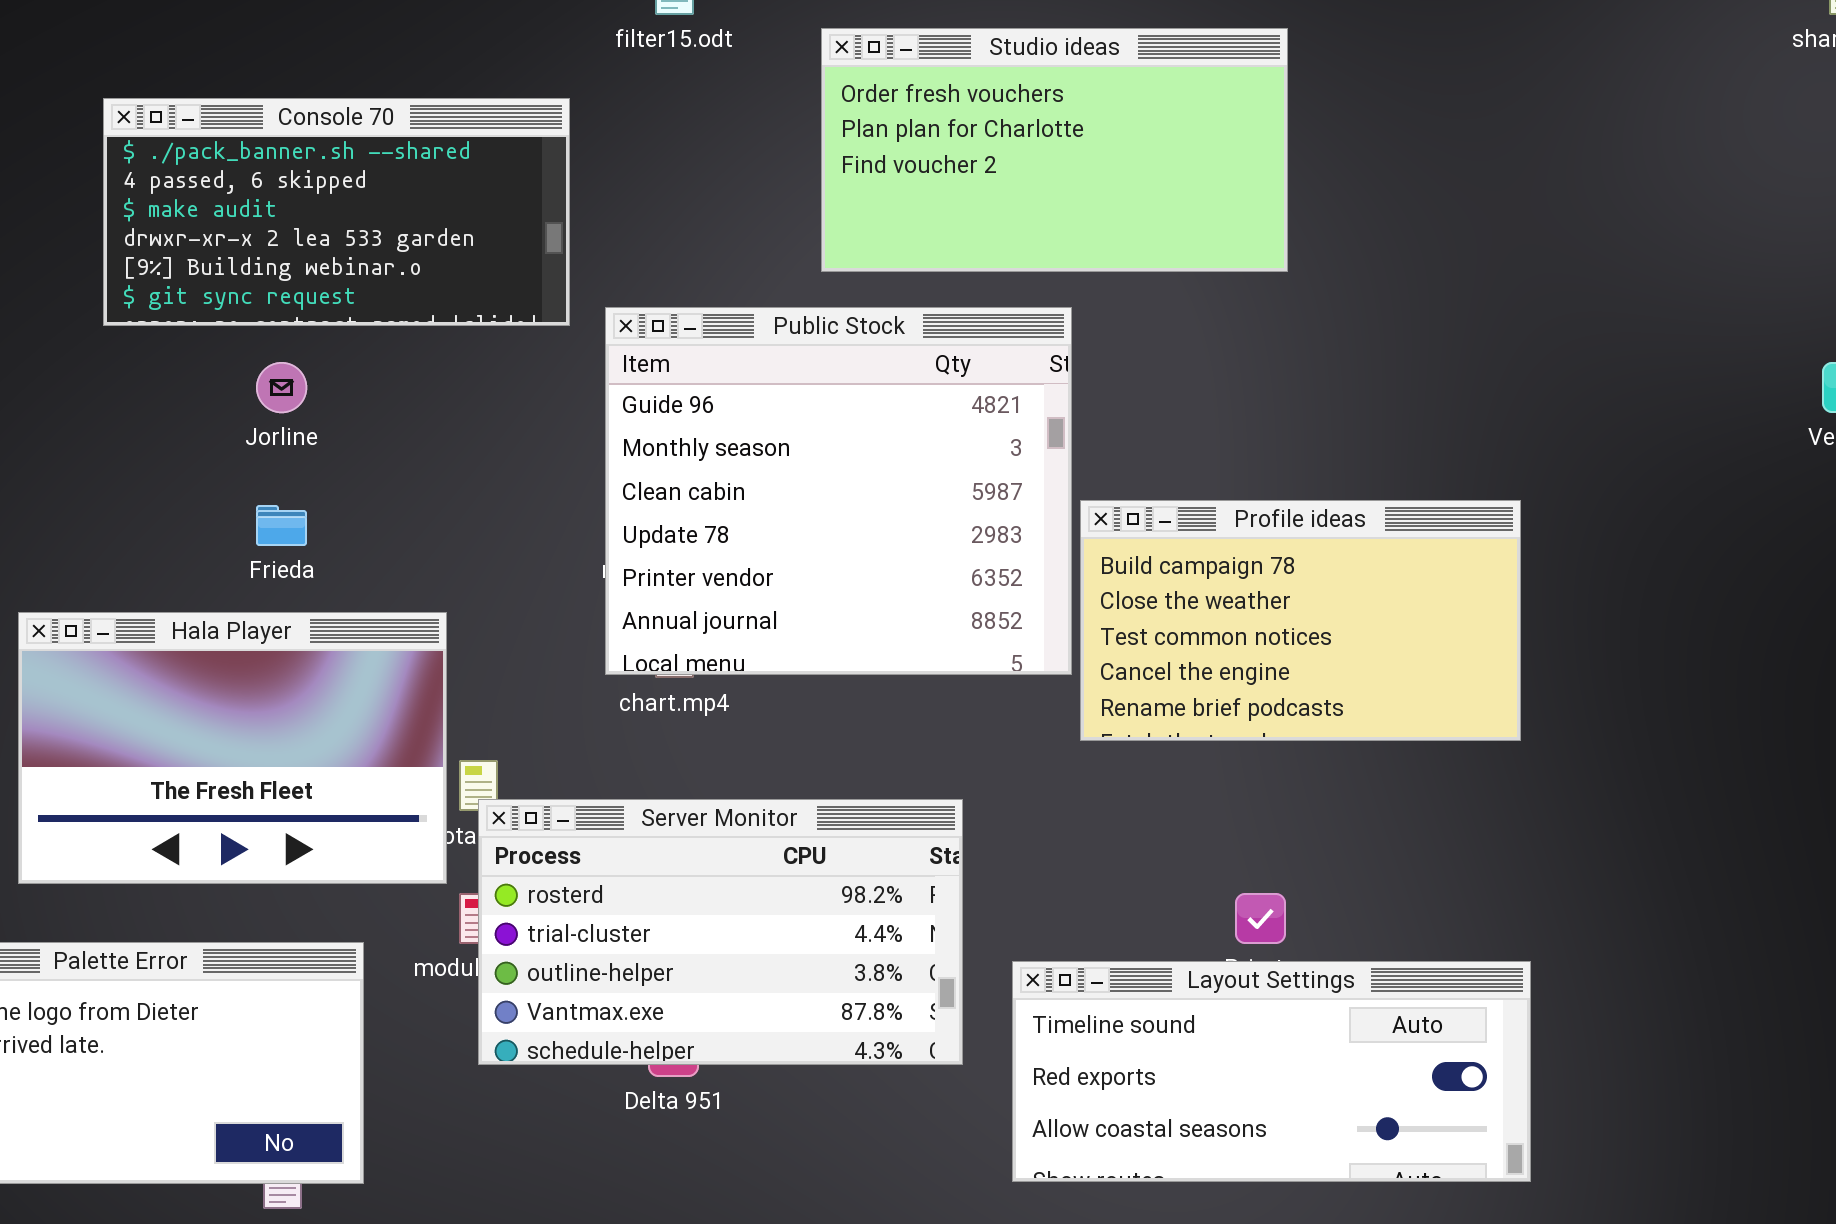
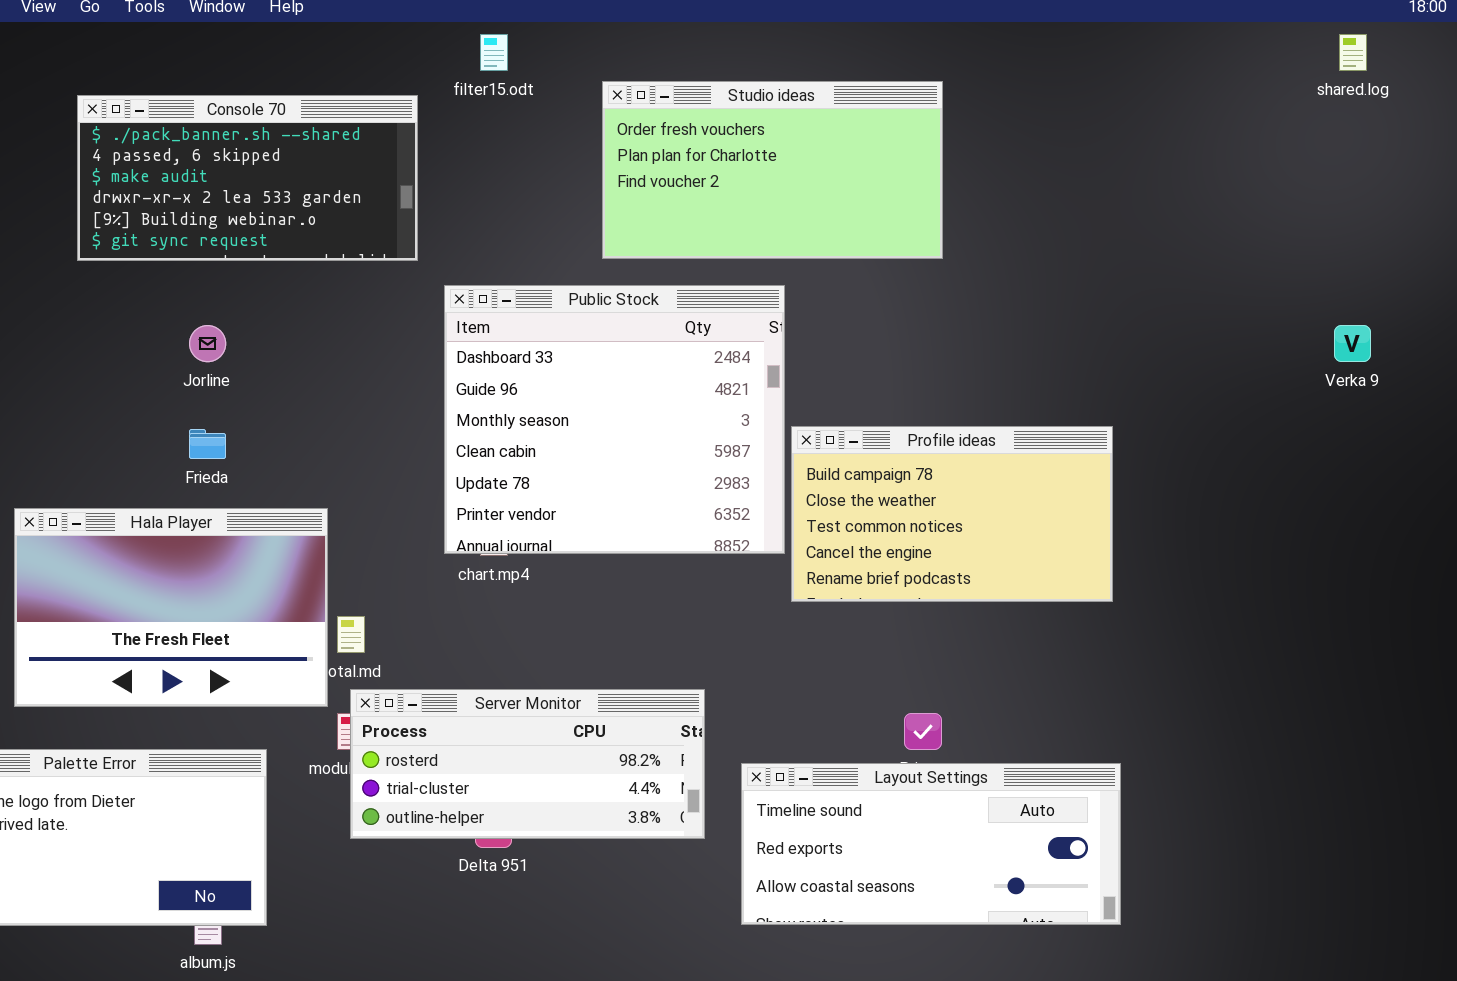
Console 70: [103,98,570,326] -> [77,95,418,261], moved
Public Stock: [605,307,1072,675] -> [444,285,785,554], scrolled up 1 row
Server Monitor: [478,799,963,1065] -> [350,689,705,839], resized

